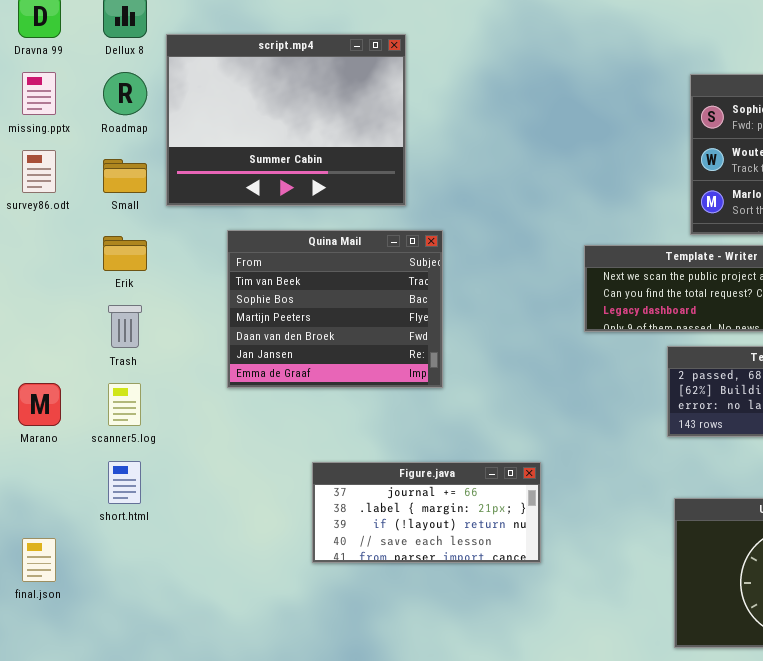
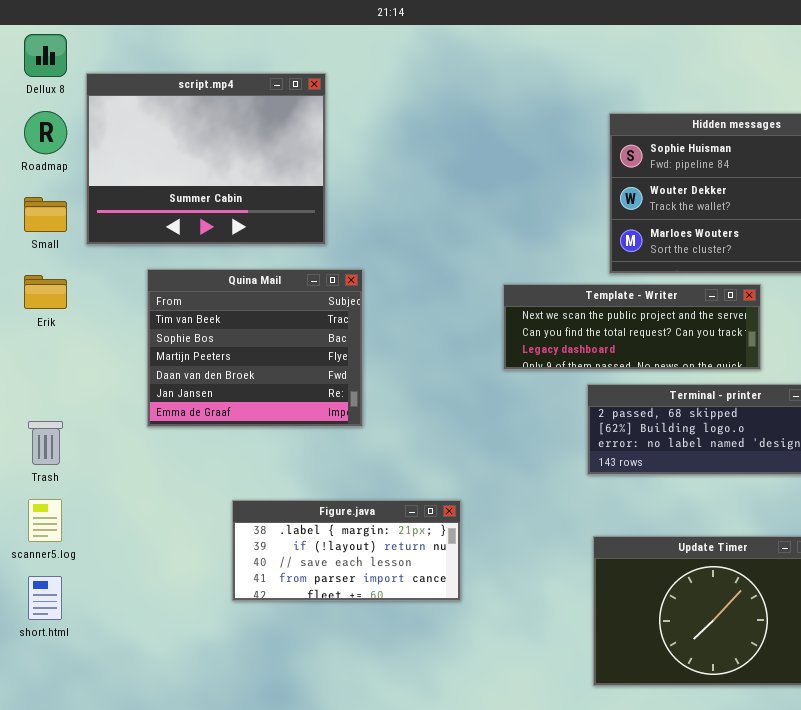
Trash: [108,305,142,348] -> [28,421,63,465], moved
scanner5.log: [108,383,141,426] -> [28,499,62,542], moved
short.html: [108,461,141,504] -> [28,576,62,620], moved
Figure.java: [312,462,541,563] -> [232,500,461,601], scrolled down 1 row

